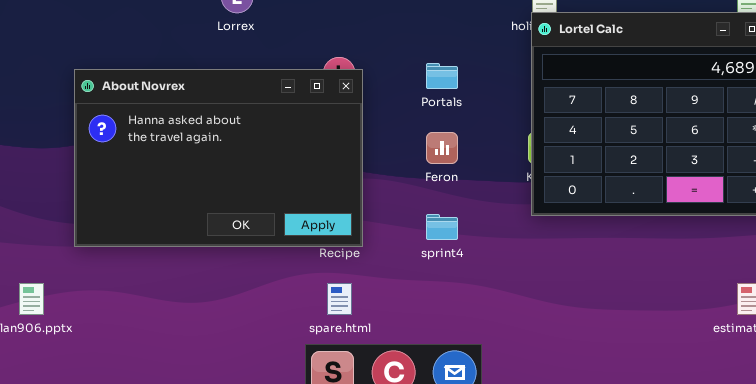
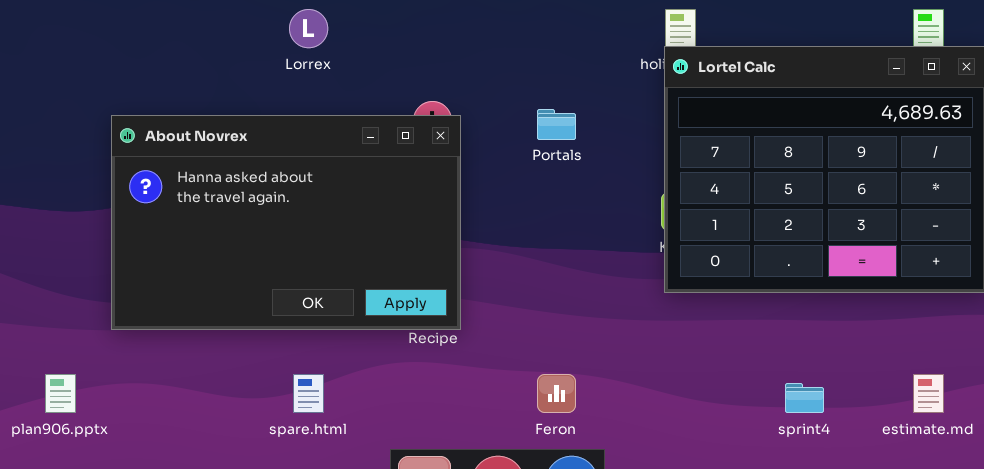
Feron: [426,132,458,164] -> [537,374,576,413], moved
sprint4: [426,214,458,240] -> [785,383,824,413], moved
spare.html: [327,283,352,315] -> [293,374,324,413], moved

